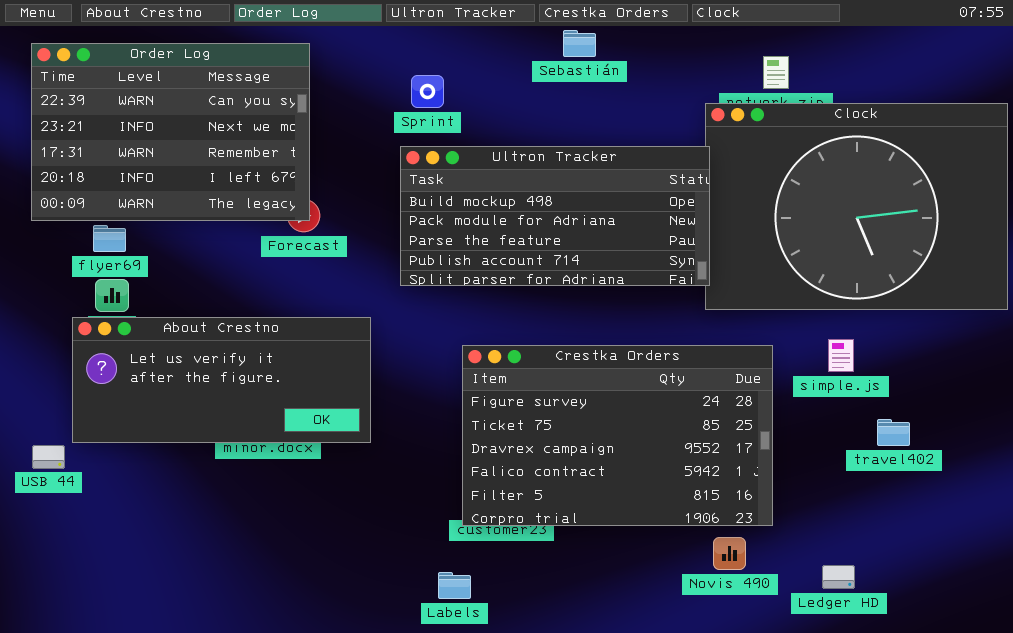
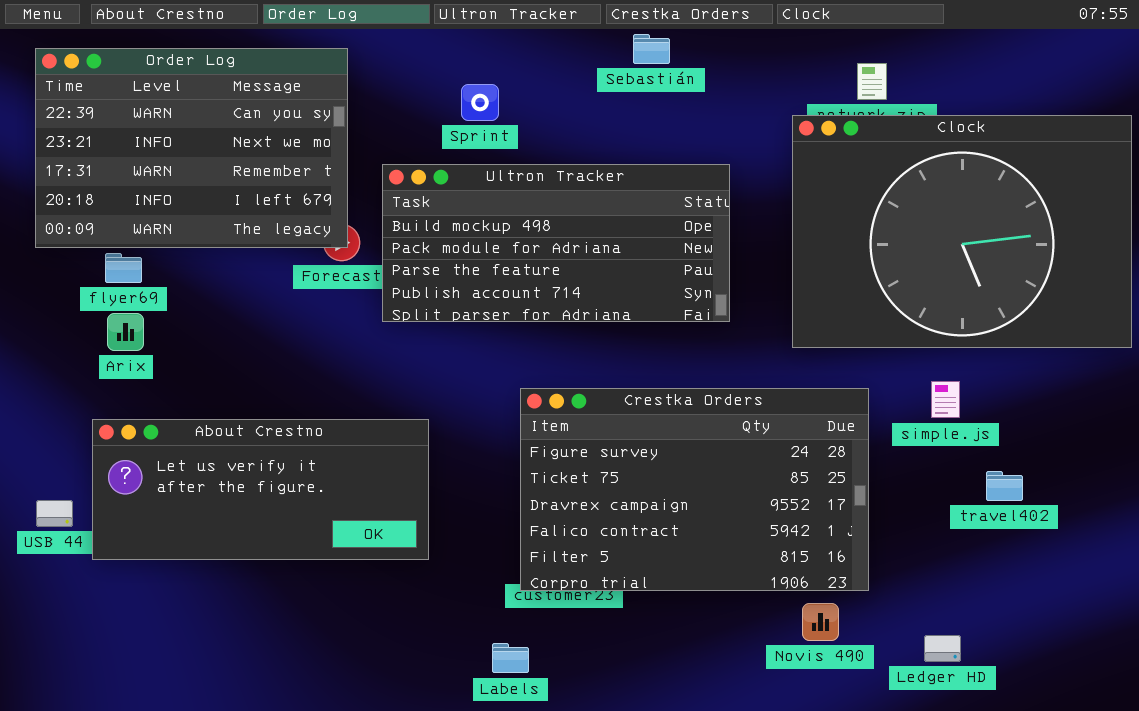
Ultron Tracker: [400,146,710,286] -> [382,164,730,322], moved
About Crestno: [72,317,371,443] -> [92,419,429,560], moved

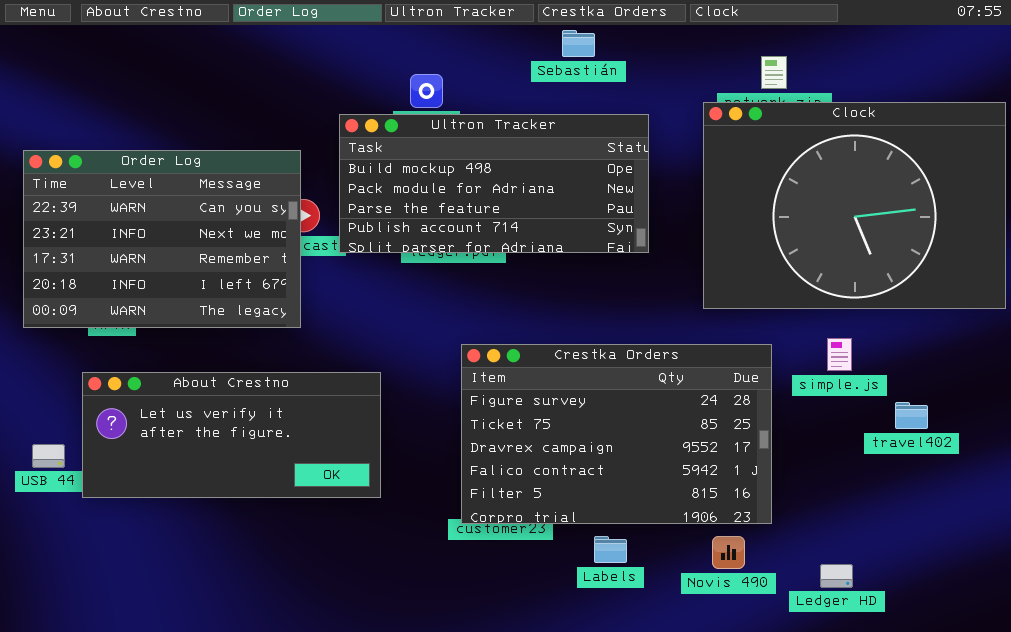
Order Log: [35,48,348,248] -> [23,150,301,328], moved
Ultron Tracker: [382,164,730,322] -> [339,114,649,253], moved
travel402: [986,471,1023,501] -> [895,402,928,429], moved
Labels: [492,643,529,673] -> [594,536,627,563], moved

